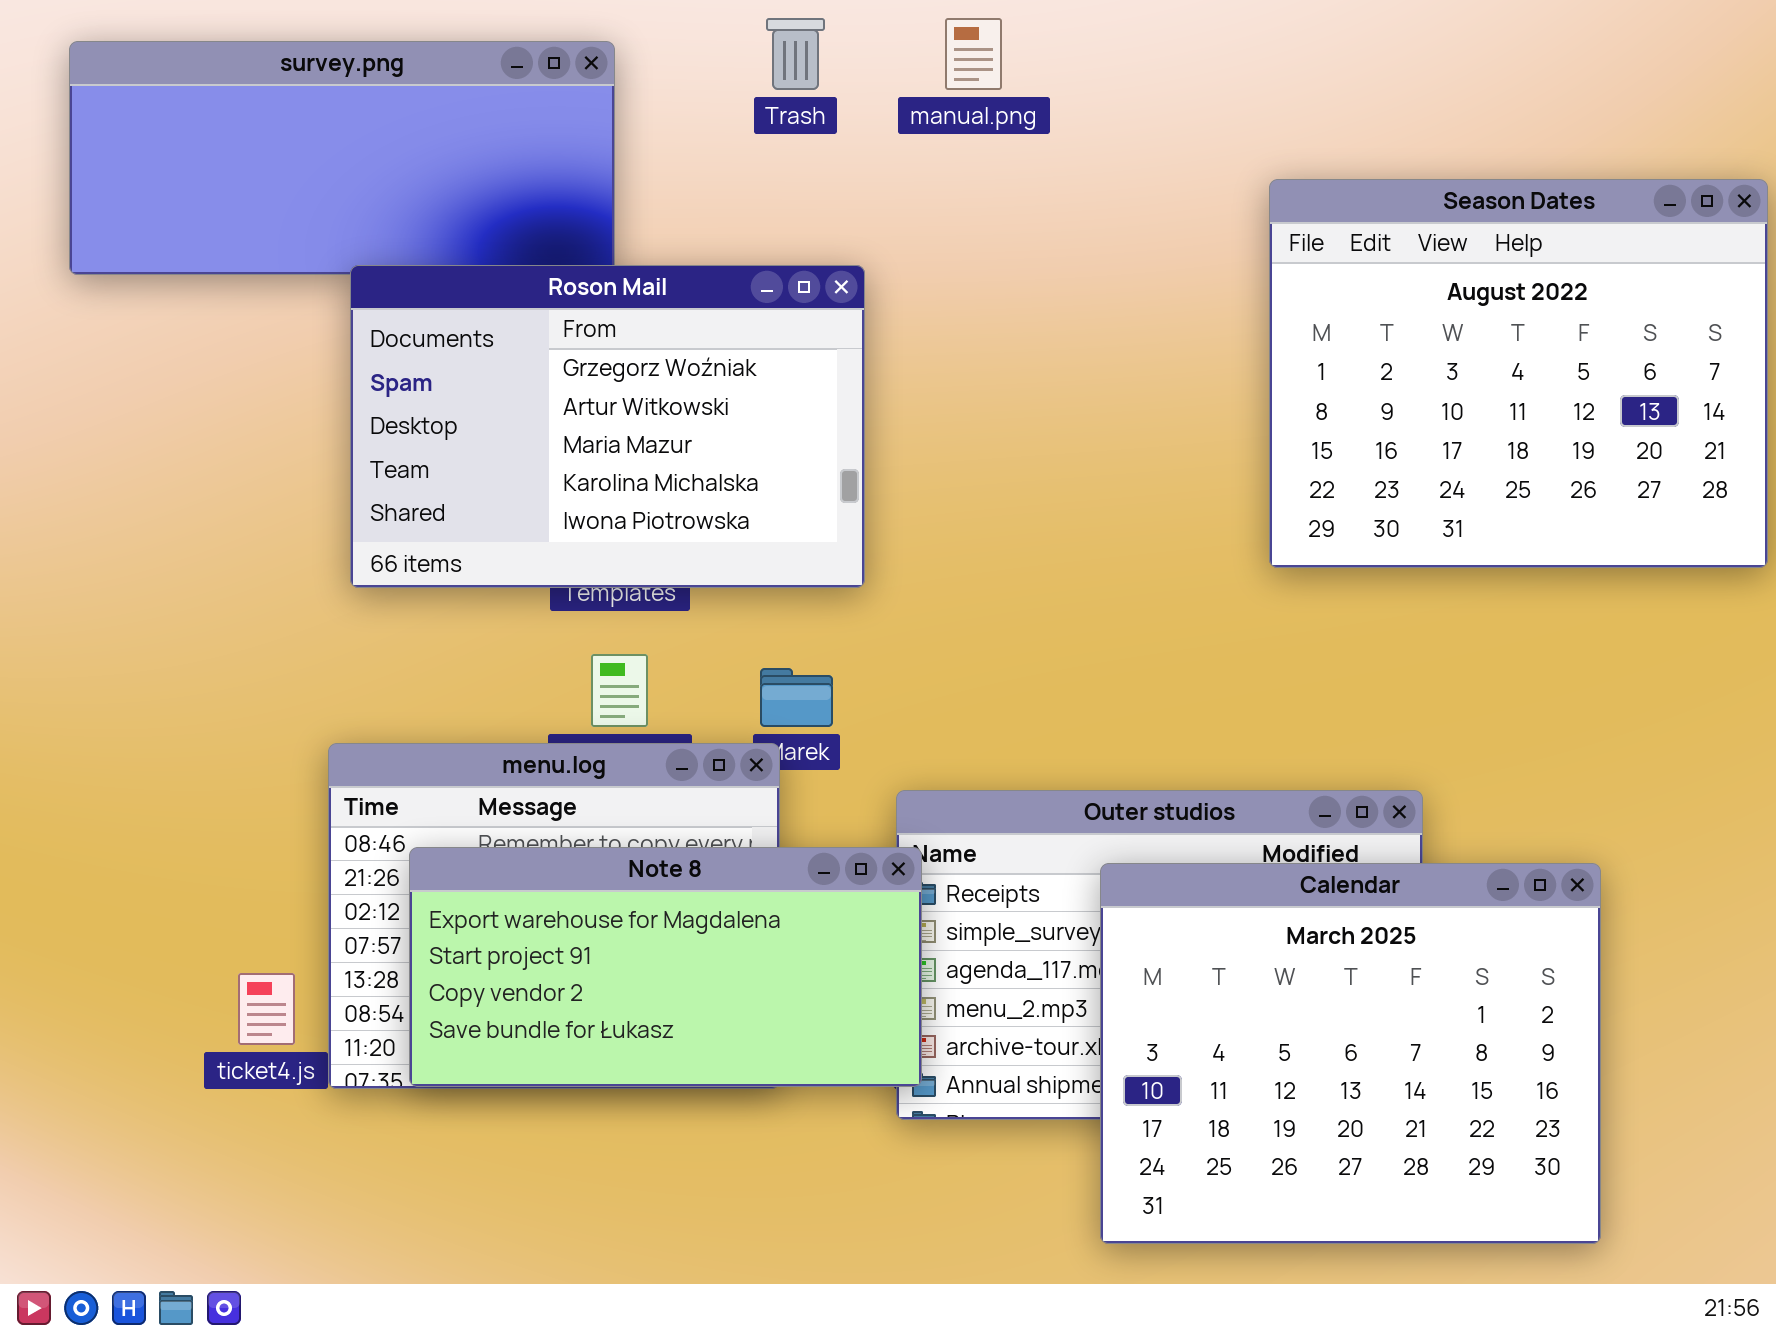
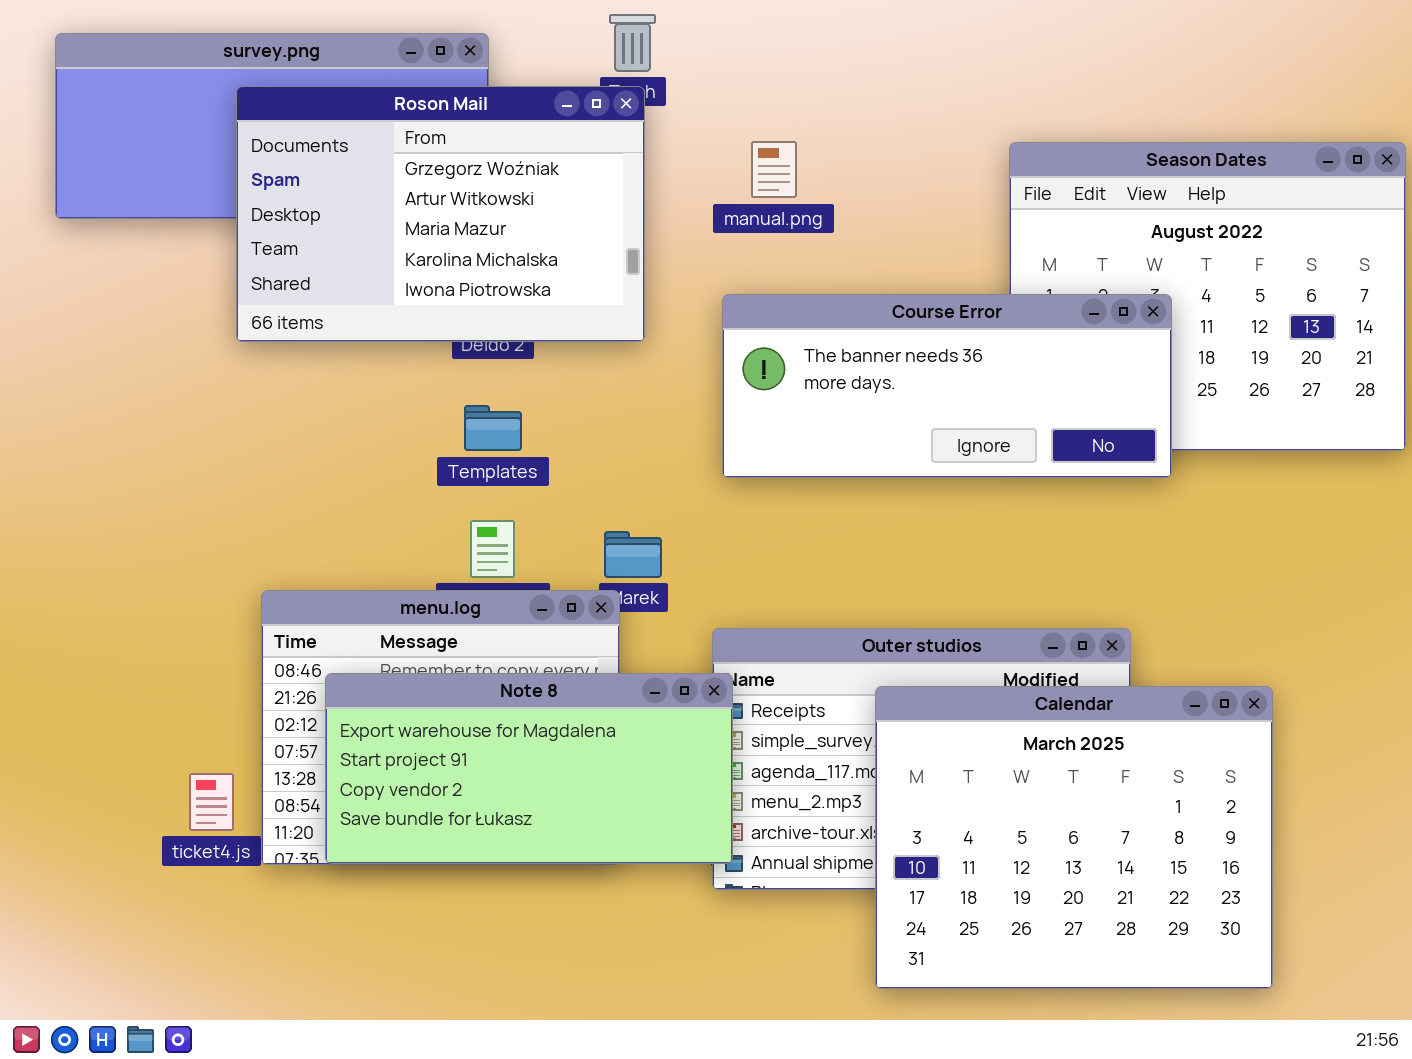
manual.png: [945,18,1002,90] -> [751,141,797,198], moved
Roson Mail: [350,265,865,588] -> [236,86,645,342], moved
Course Error: none -> [722,294,1172,478], opened

